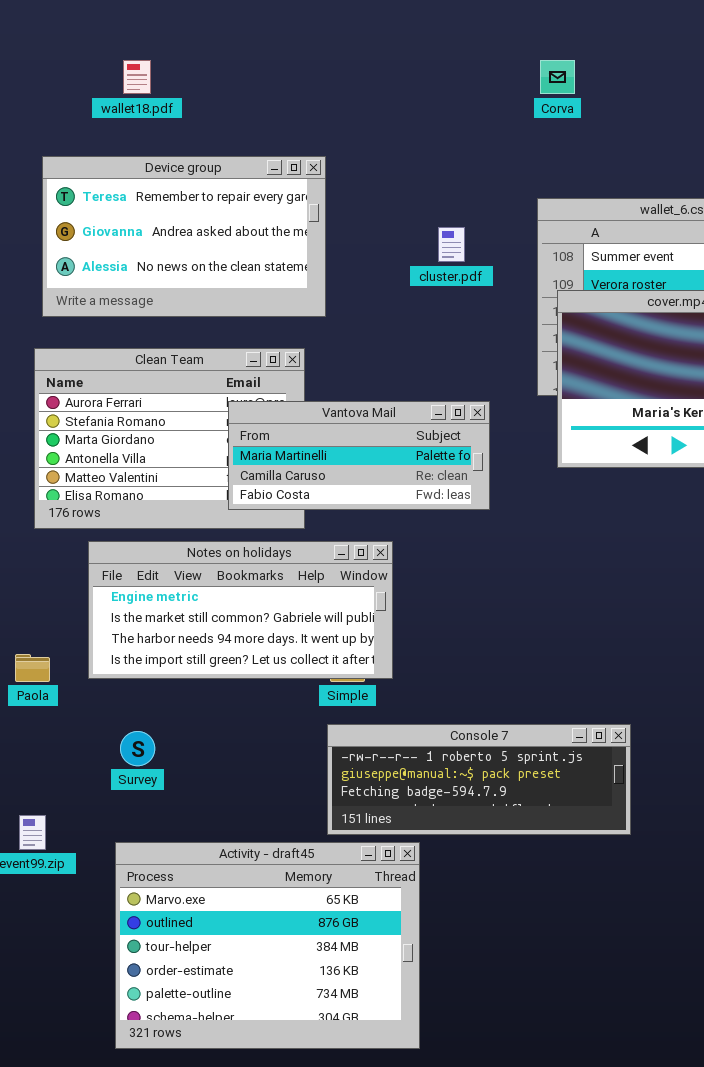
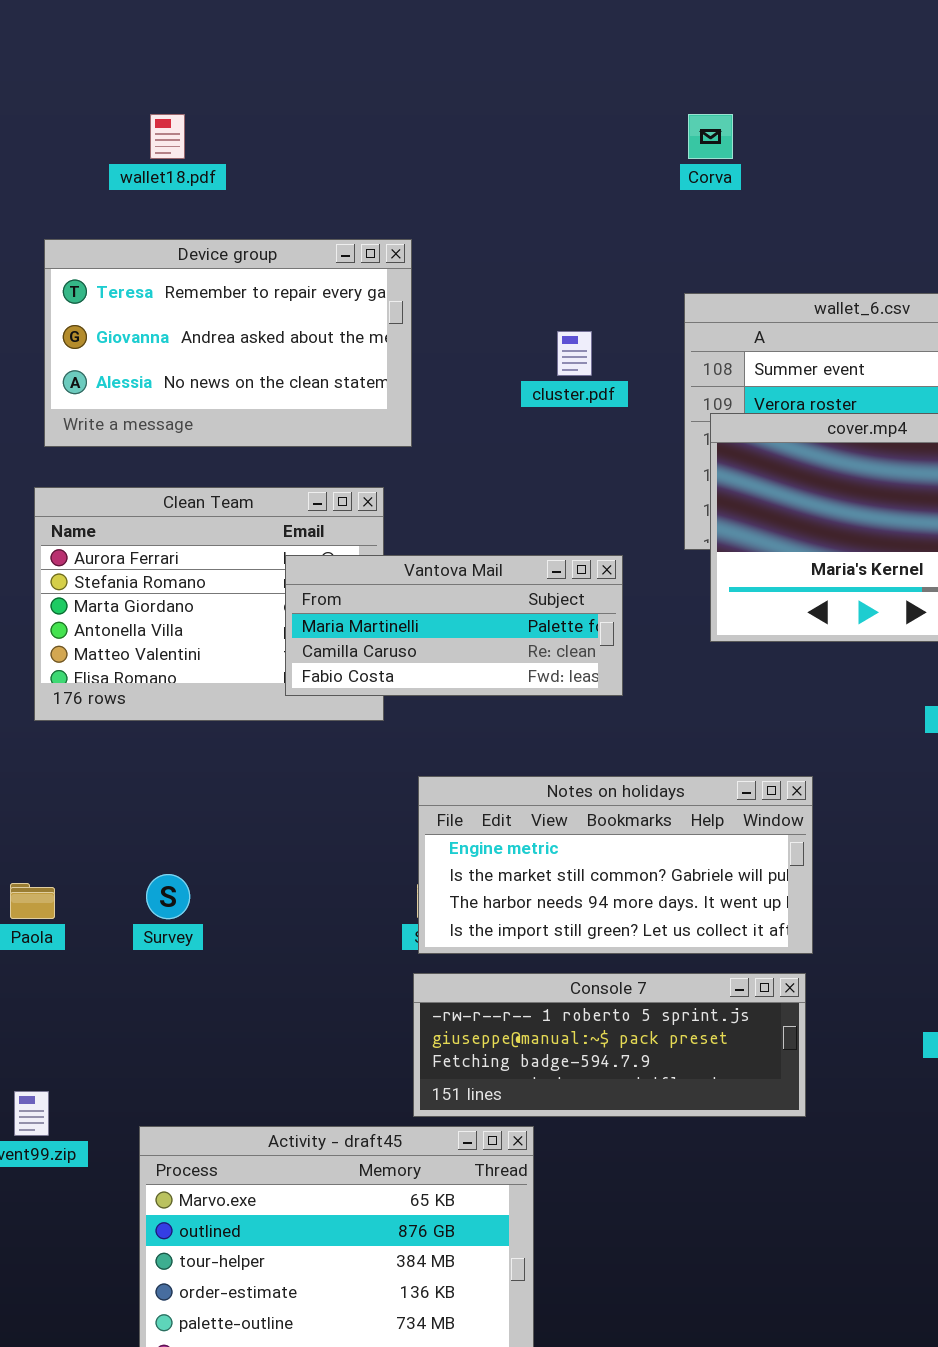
Notes on holidays: [88,541,393,679] -> [418,776,813,954], moved
Survey: [120,731,155,766] -> [146,874,190,919], moved

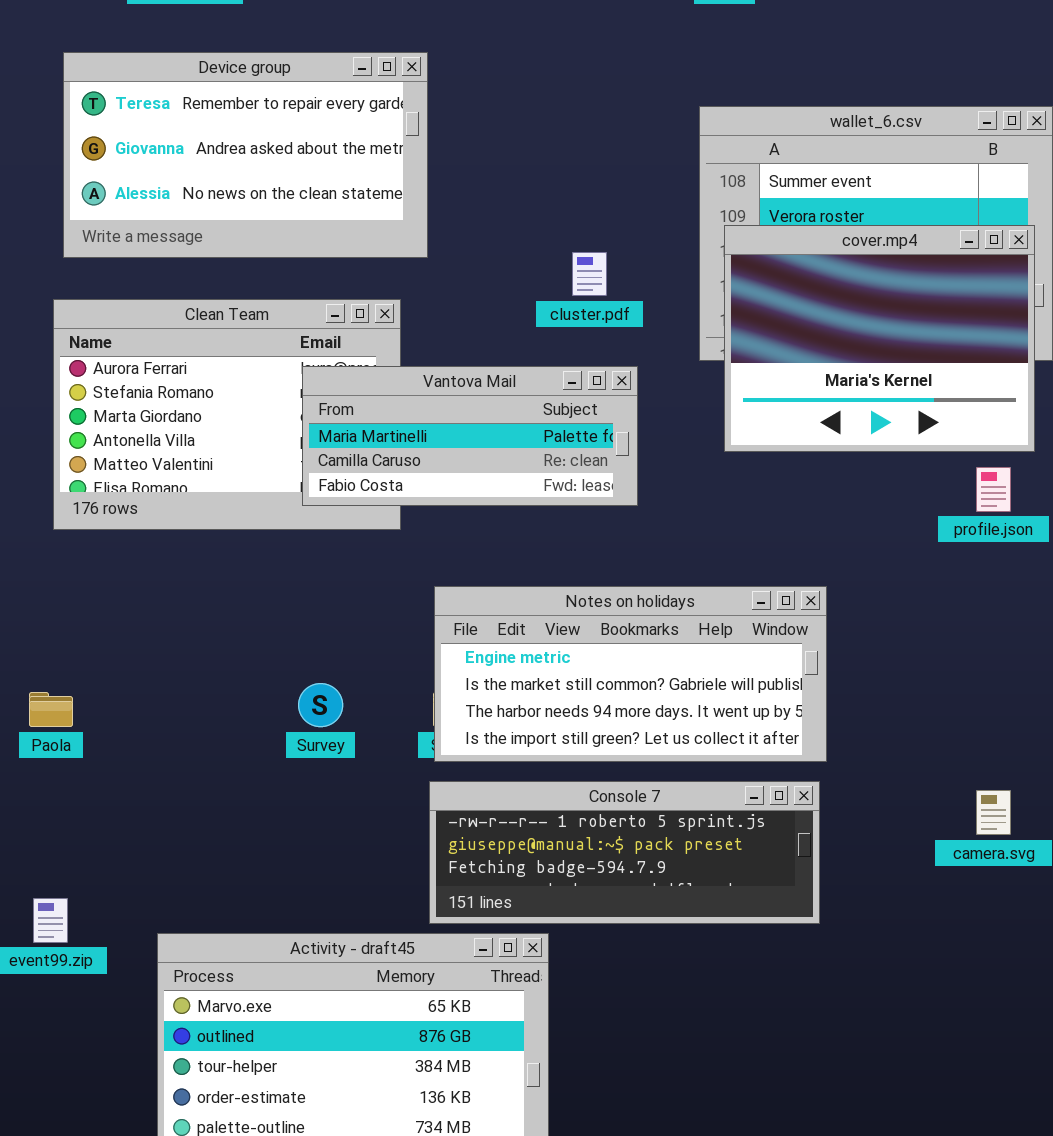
cluster.pdf: [557,331,592,376] -> [572,252,607,296], moved
Survey: [146,874,190,919] -> [298,683,343,727], moved

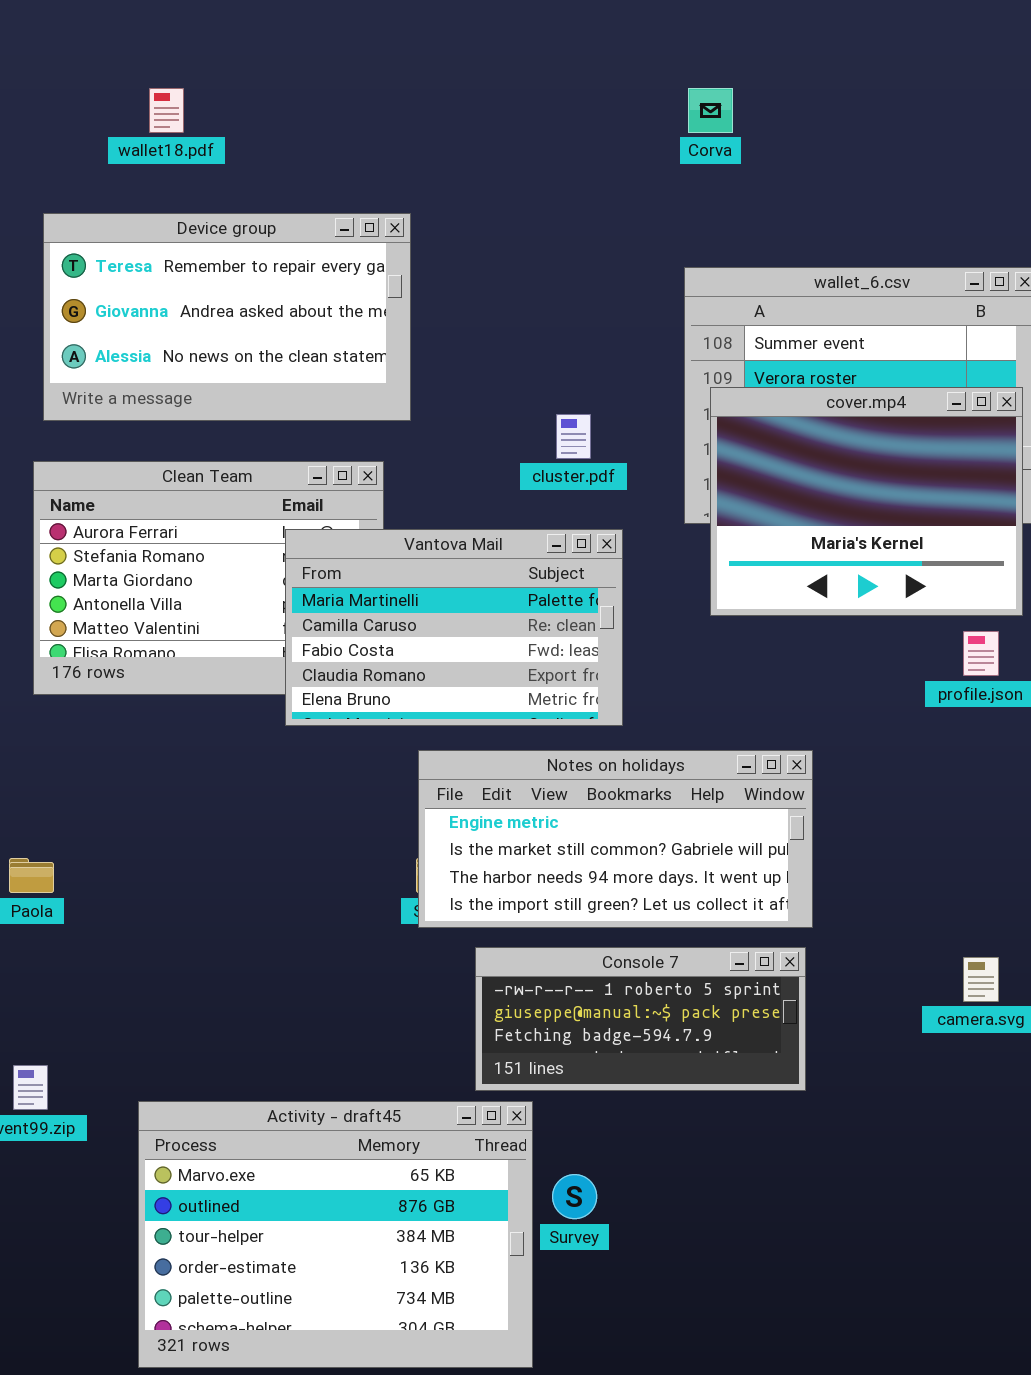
Vantova Mail: [302,366,638,506] -> [285,529,623,726], resized
Survey: [298,683,343,727] -> [552,1174,597,1219], moved
Console 7: [429,781,820,924] -> [475,947,806,1091], resized

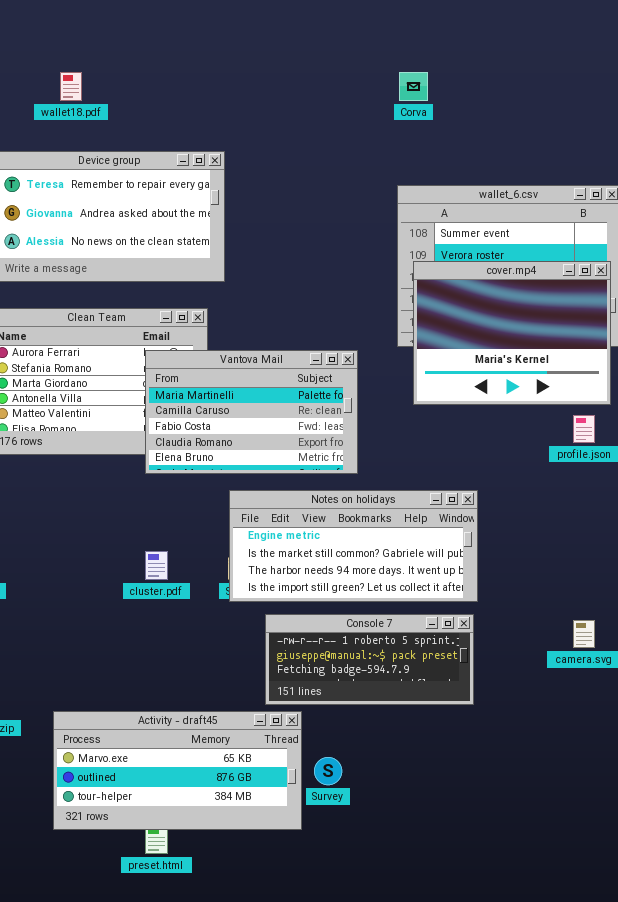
cluster.pdf: [556,414,591,459] -> [145,551,168,580], moved
Activity - draft45: [138,1101,533,1368] -> [53,711,302,830], resized

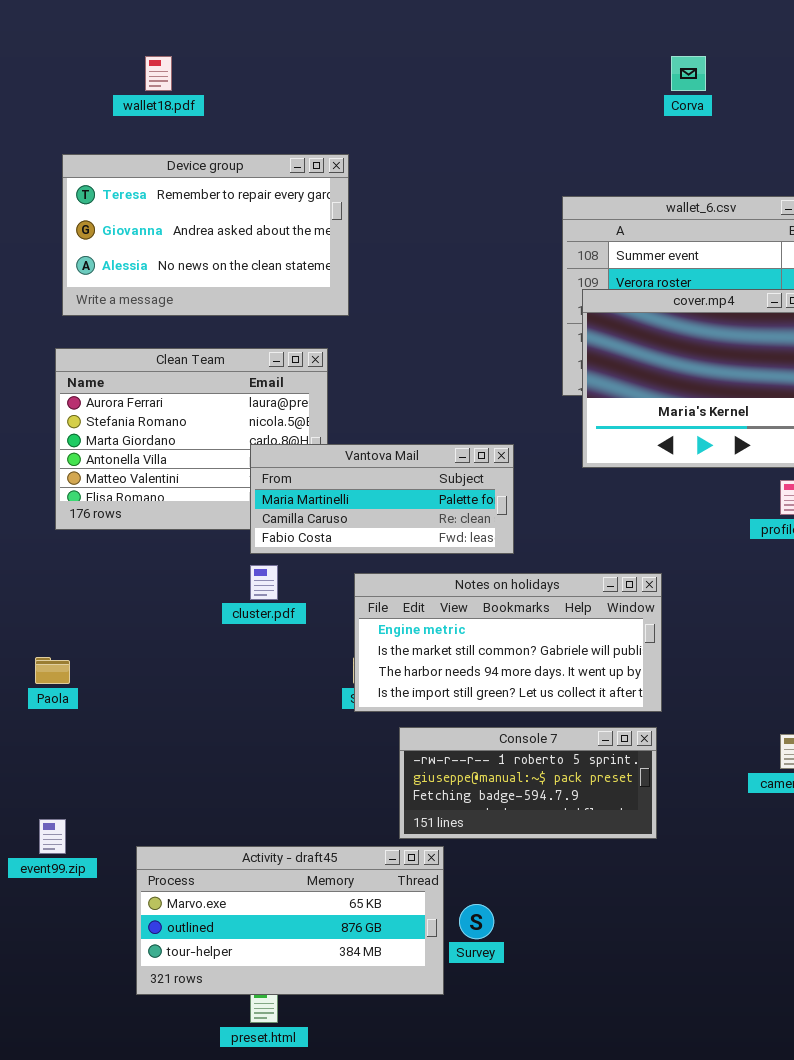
Corva: [399,72,428,101] -> [671,56,706,91], moved
Vantova Mail: [145,350,358,474] -> [250,444,514,554], resized
cluster.pdf: [145,551,168,580] -> [250,565,278,600], moved

